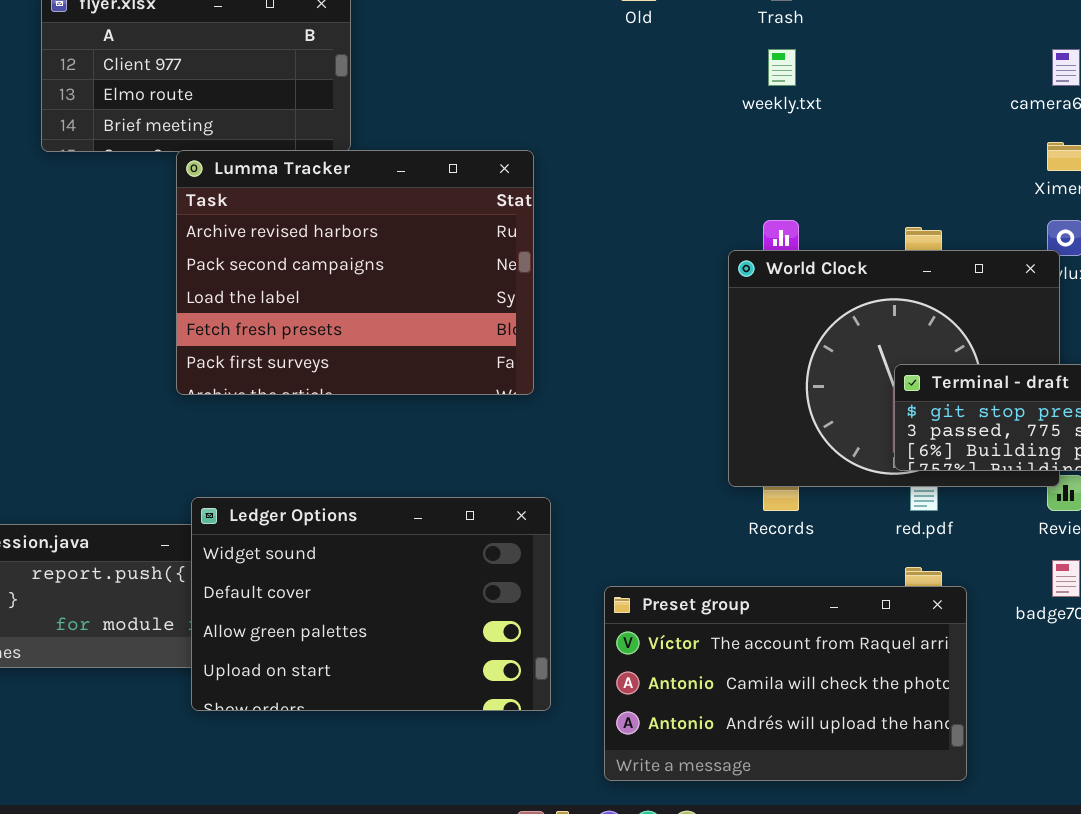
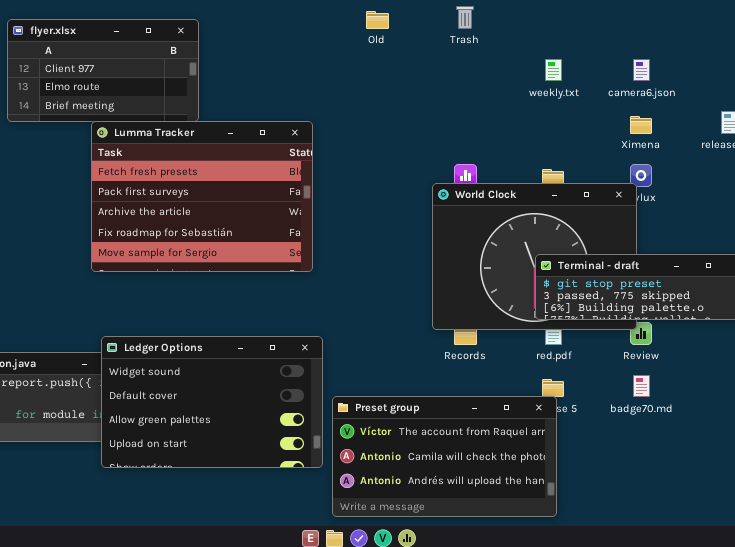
weekly.txt: [768,49,796,86] -> [545,59,562,81], moved
Lumma Tracker: [176,150,534,395] -> [91,121,313,272], scrolled down 3 rows
Preset group: [604,586,967,781] -> [332,396,557,517], moved

